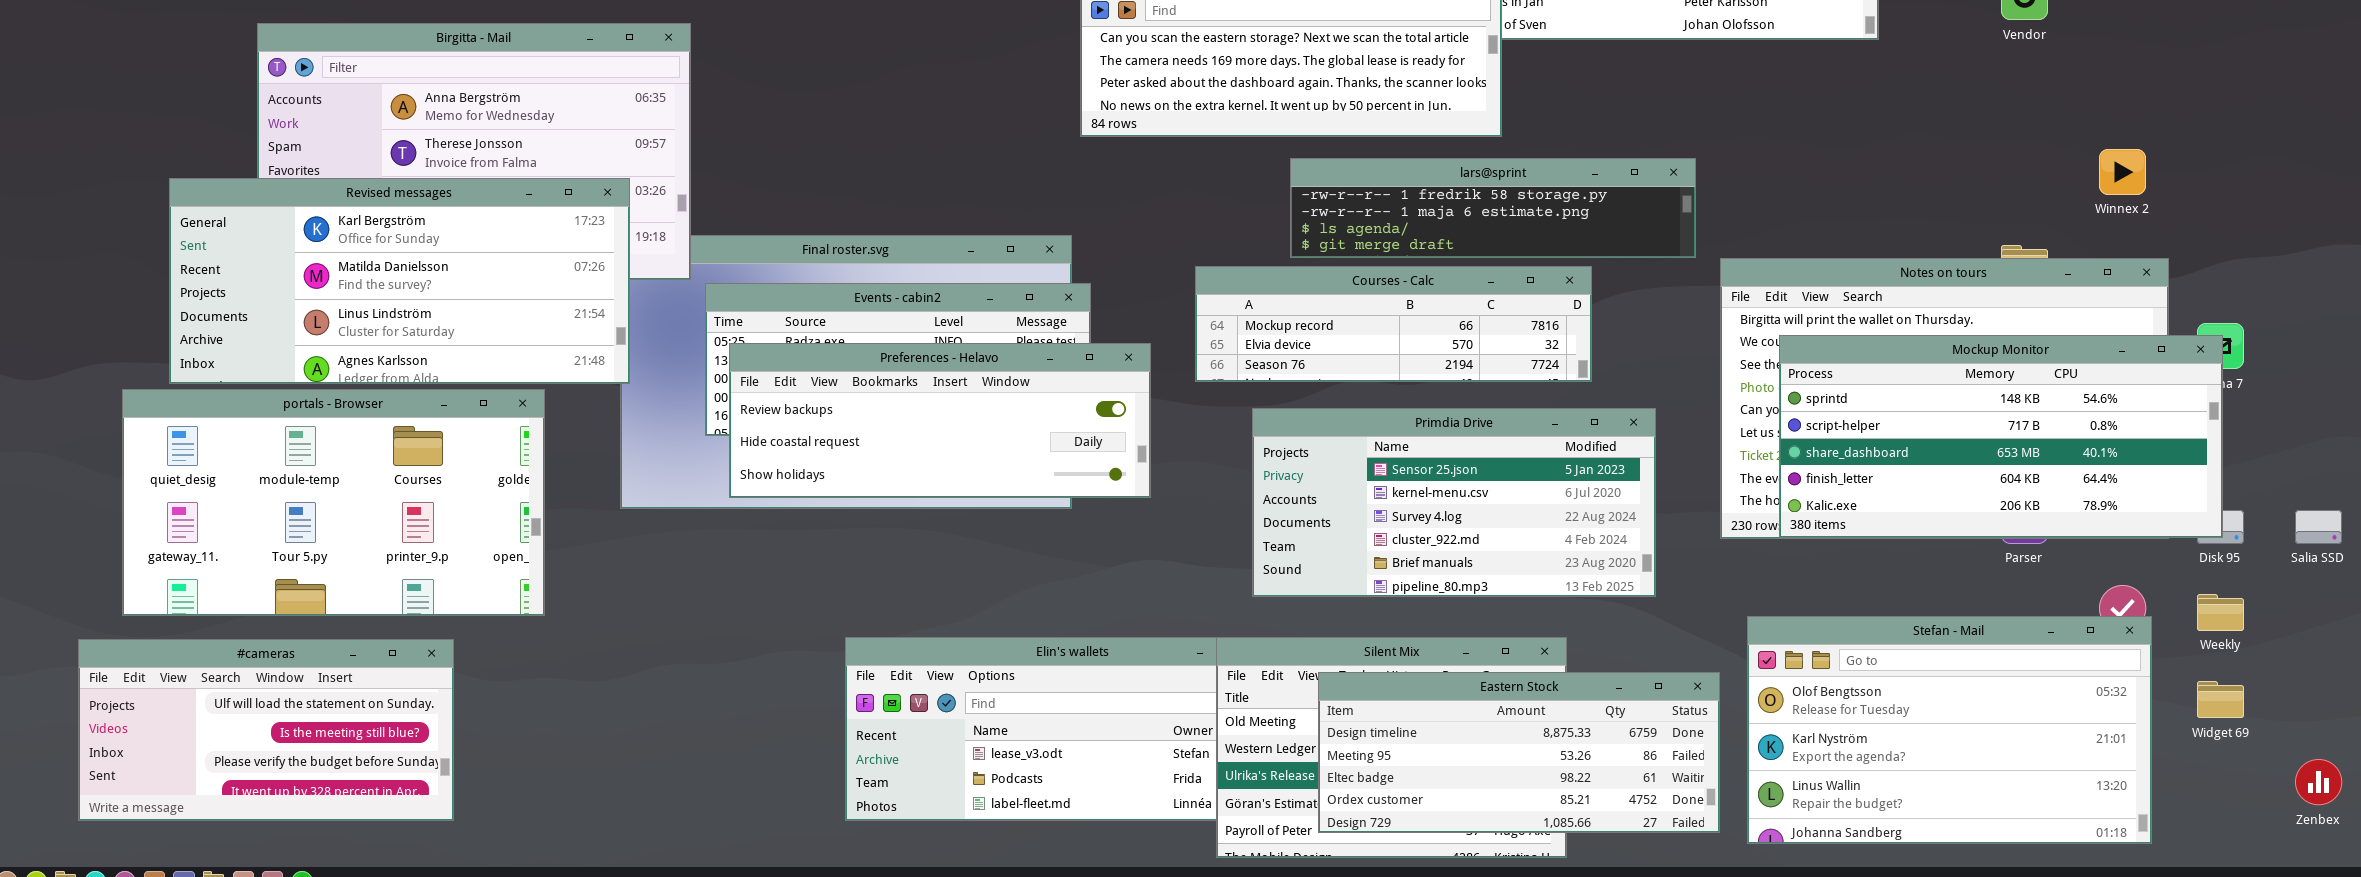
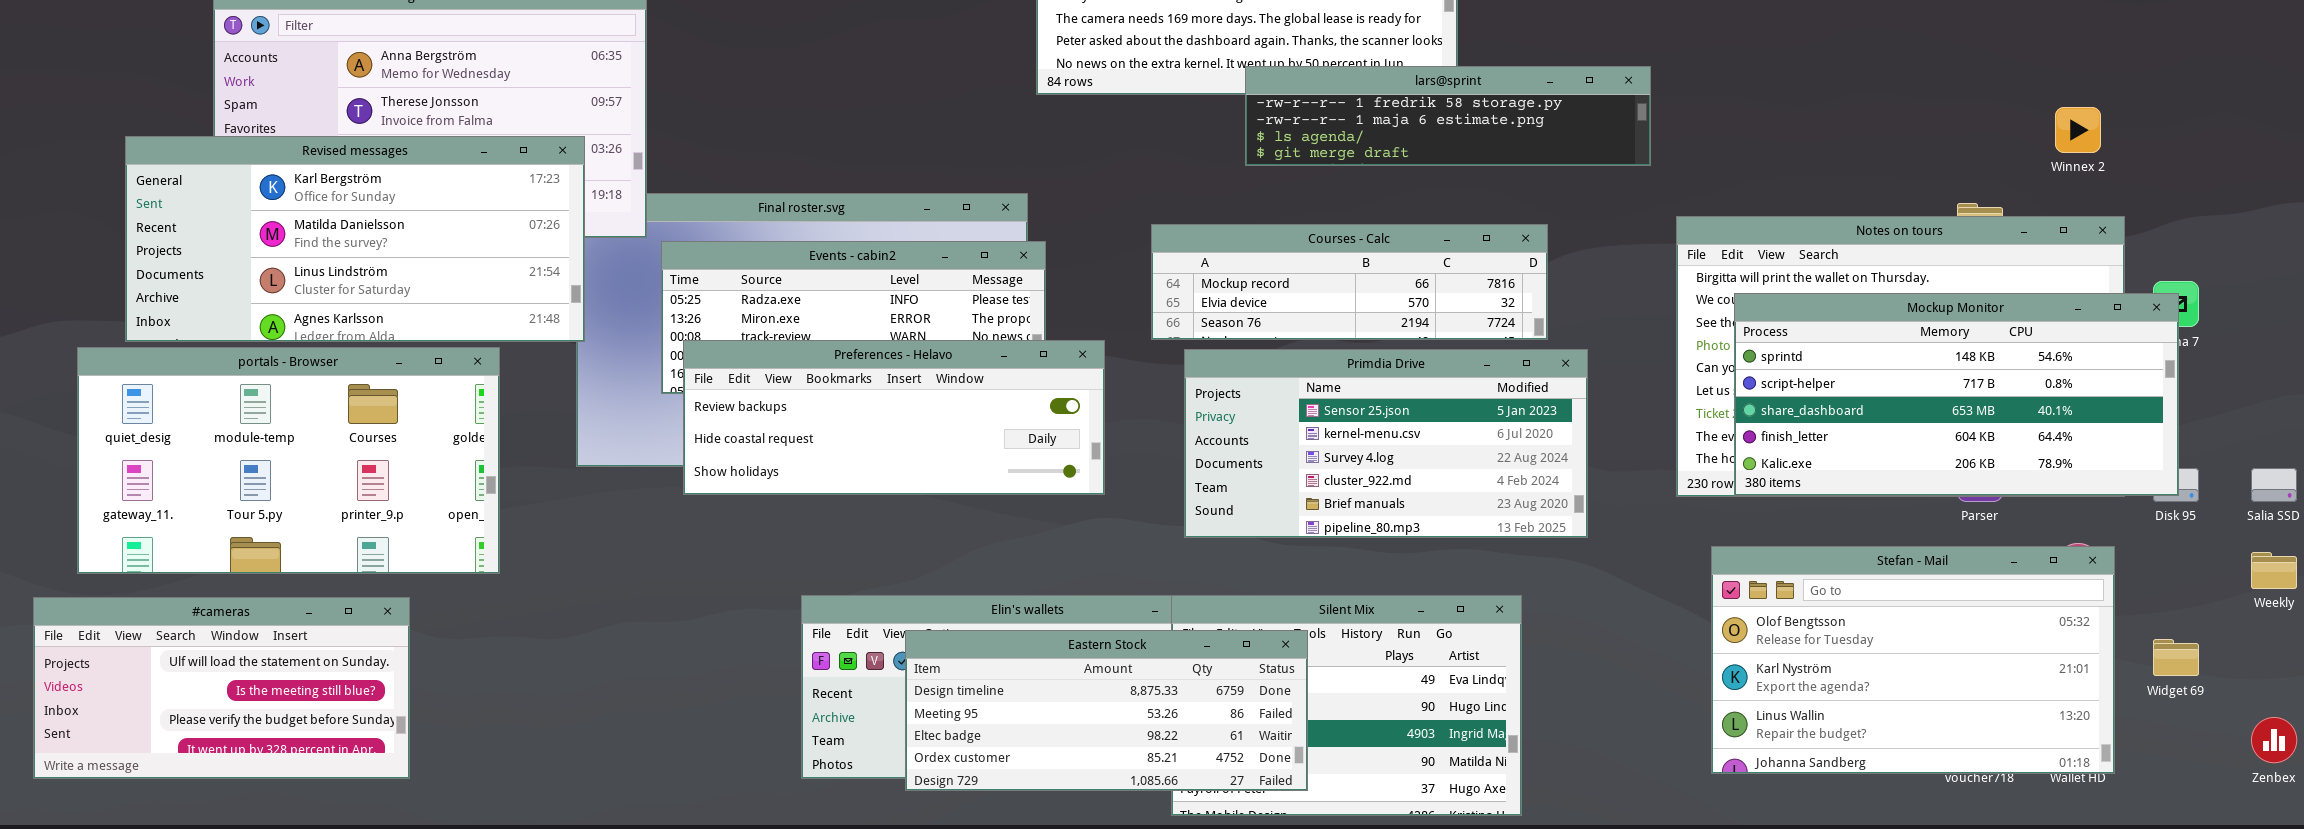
lars@sprint: [1290,158,1696,258] -> [1245,66,1651,166], moved
Preferences - Helavo: [729,343,1151,498] -> [683,340,1105,495], moved
Primdia Drive: [1252,408,1656,597] -> [1184,349,1588,538], moved
Weekly: [2197,594,2244,631] -> [2251,552,2297,589], moved
Stefan - Mail: [1747,616,2152,844] -> [1711,546,2115,774], moved
Eastern Stock: [1318,672,1720,833] -> [905,630,1308,791], moved

